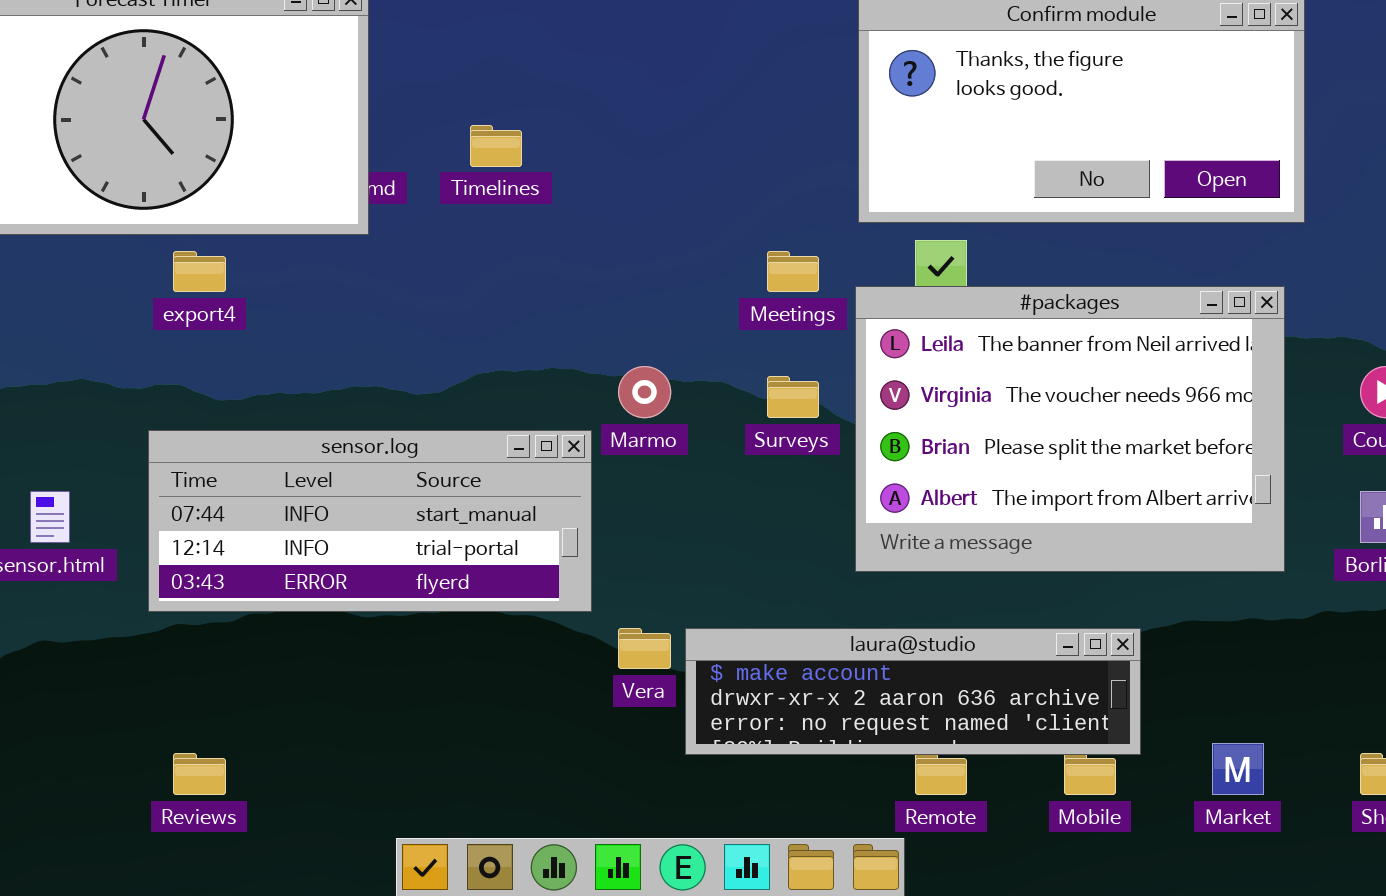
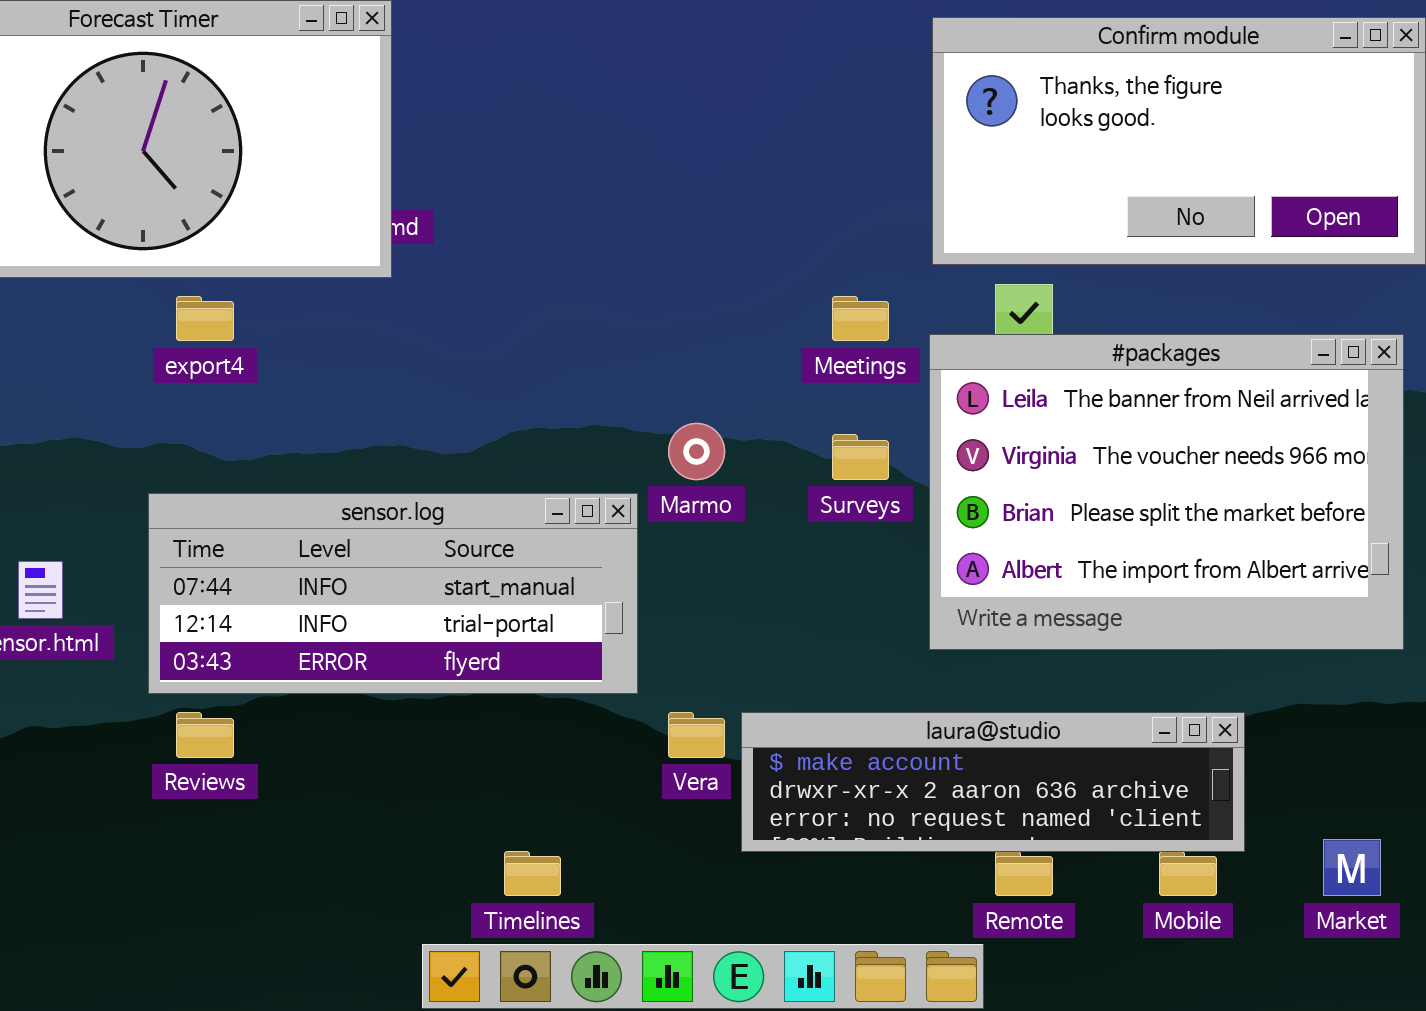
Timelines: [470,125,522,167] -> [504,851,561,896], moved
Reviews: [173,753,226,795] -> [176,712,234,758], moved

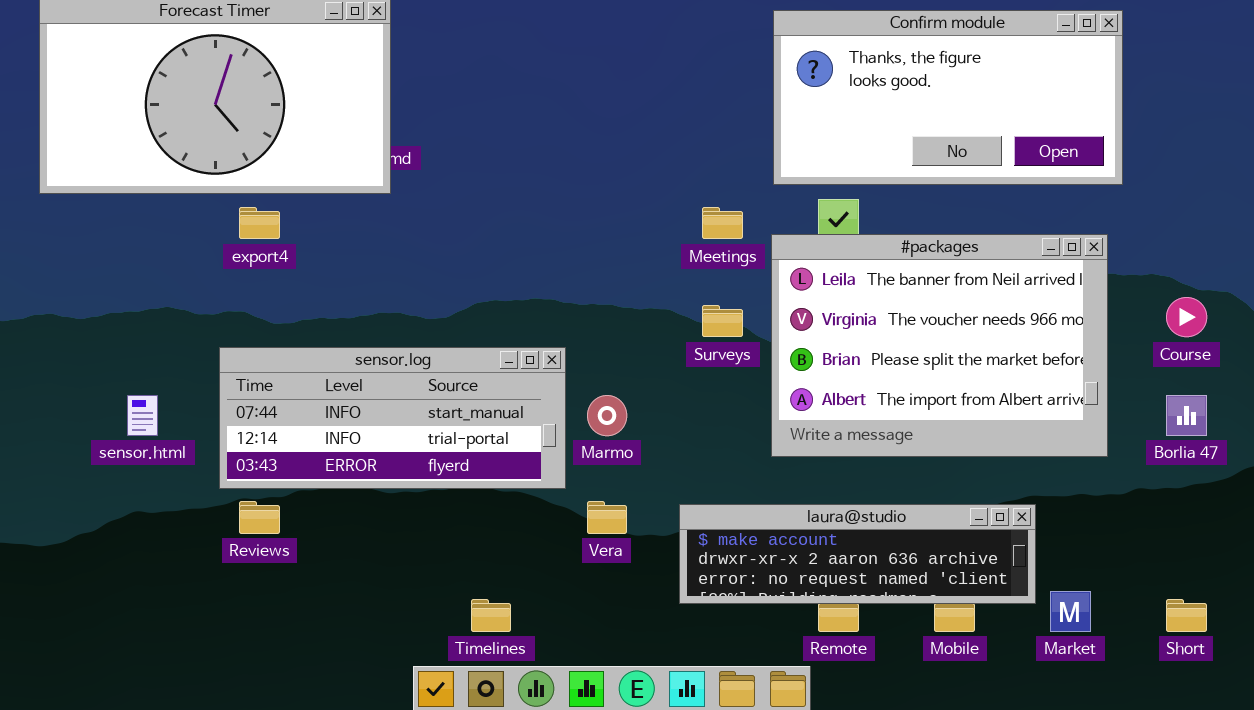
Marmo: [668,423,725,480] -> [587,395,627,436], moved
laura@studio: [741,712,1245,852] -> [679,504,1036,604], moved

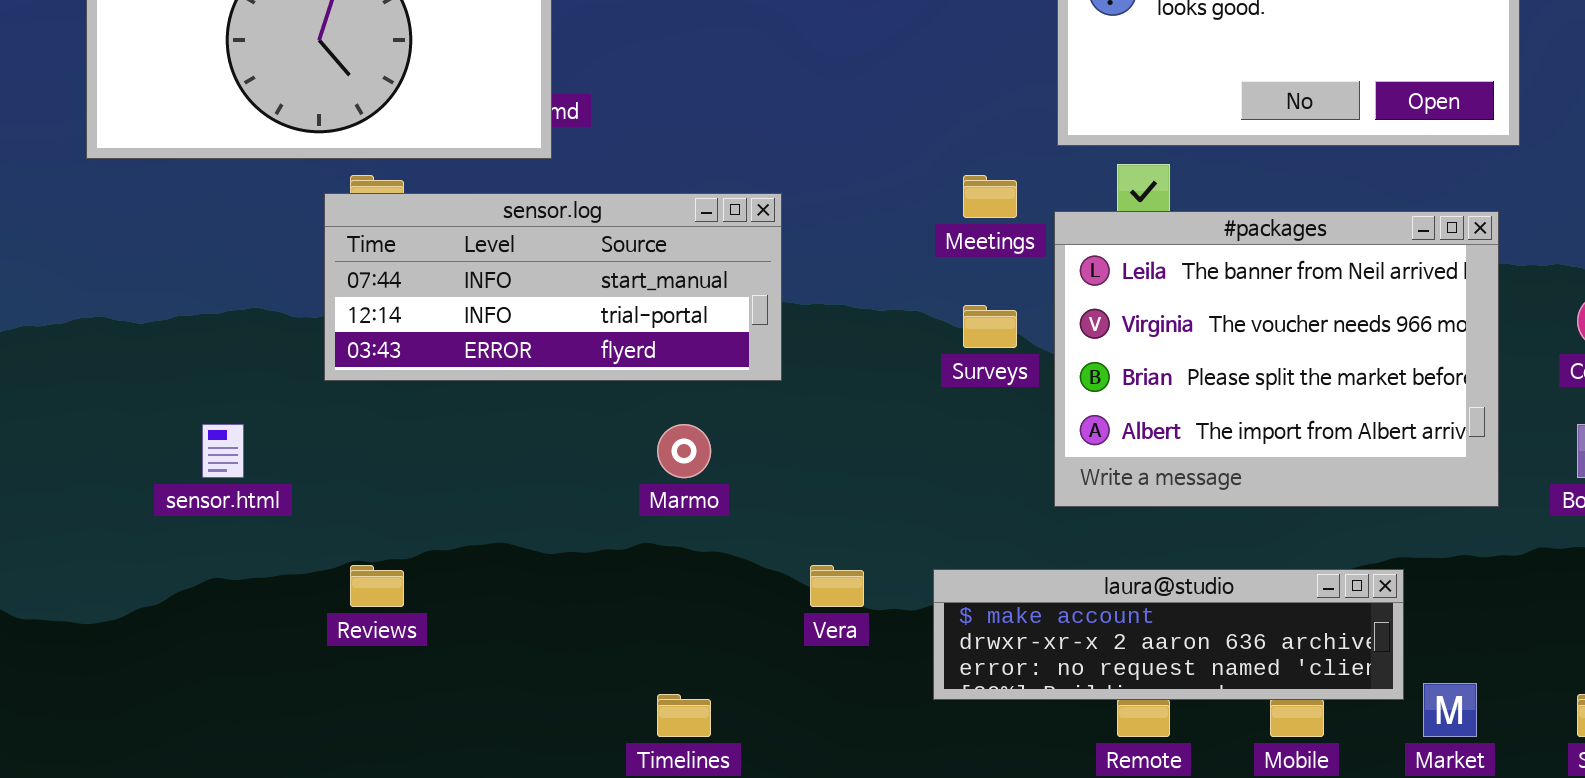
sensor.log: [219,347,566,489] -> [324,193,782,381], moved
Marmo: [587,395,627,436] -> [657,424,711,478], moved

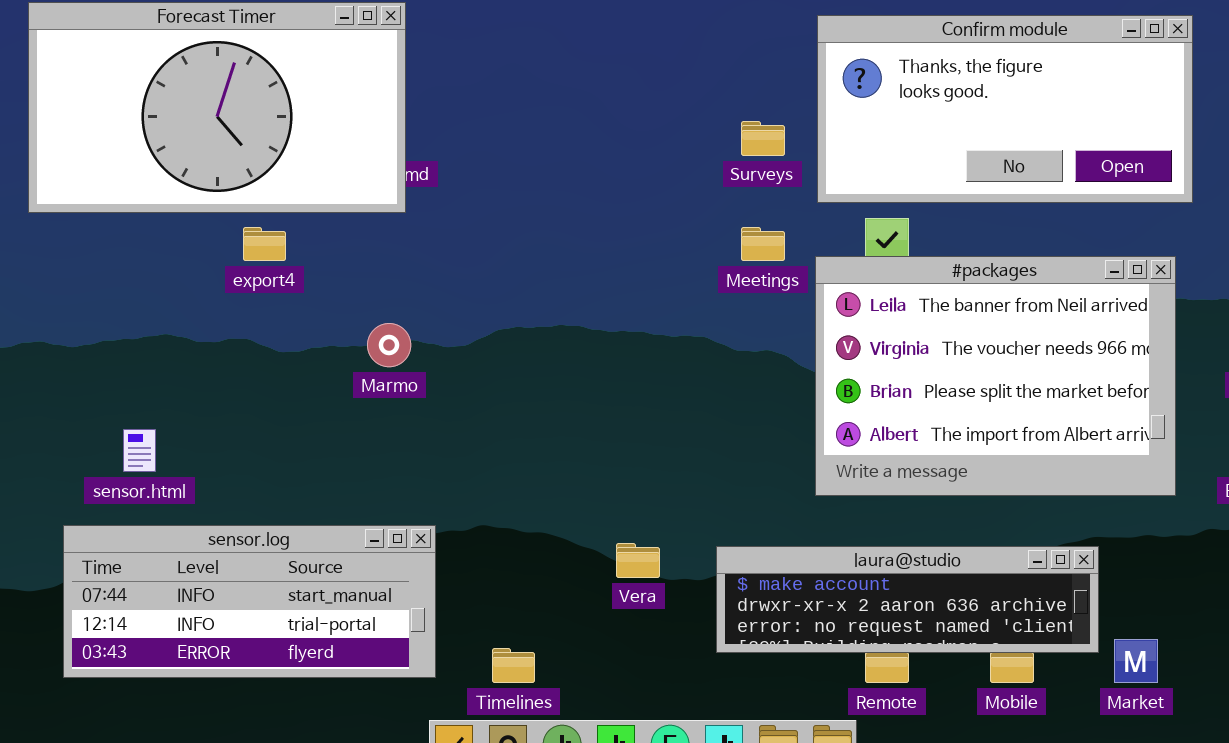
sensor.log: [324,193,782,381] -> [63,525,436,678], moved
Surveys: [963,305,1017,348] -> [741,121,785,156], moved
Marmo: [657,424,711,478] -> [367,323,411,367], moved

